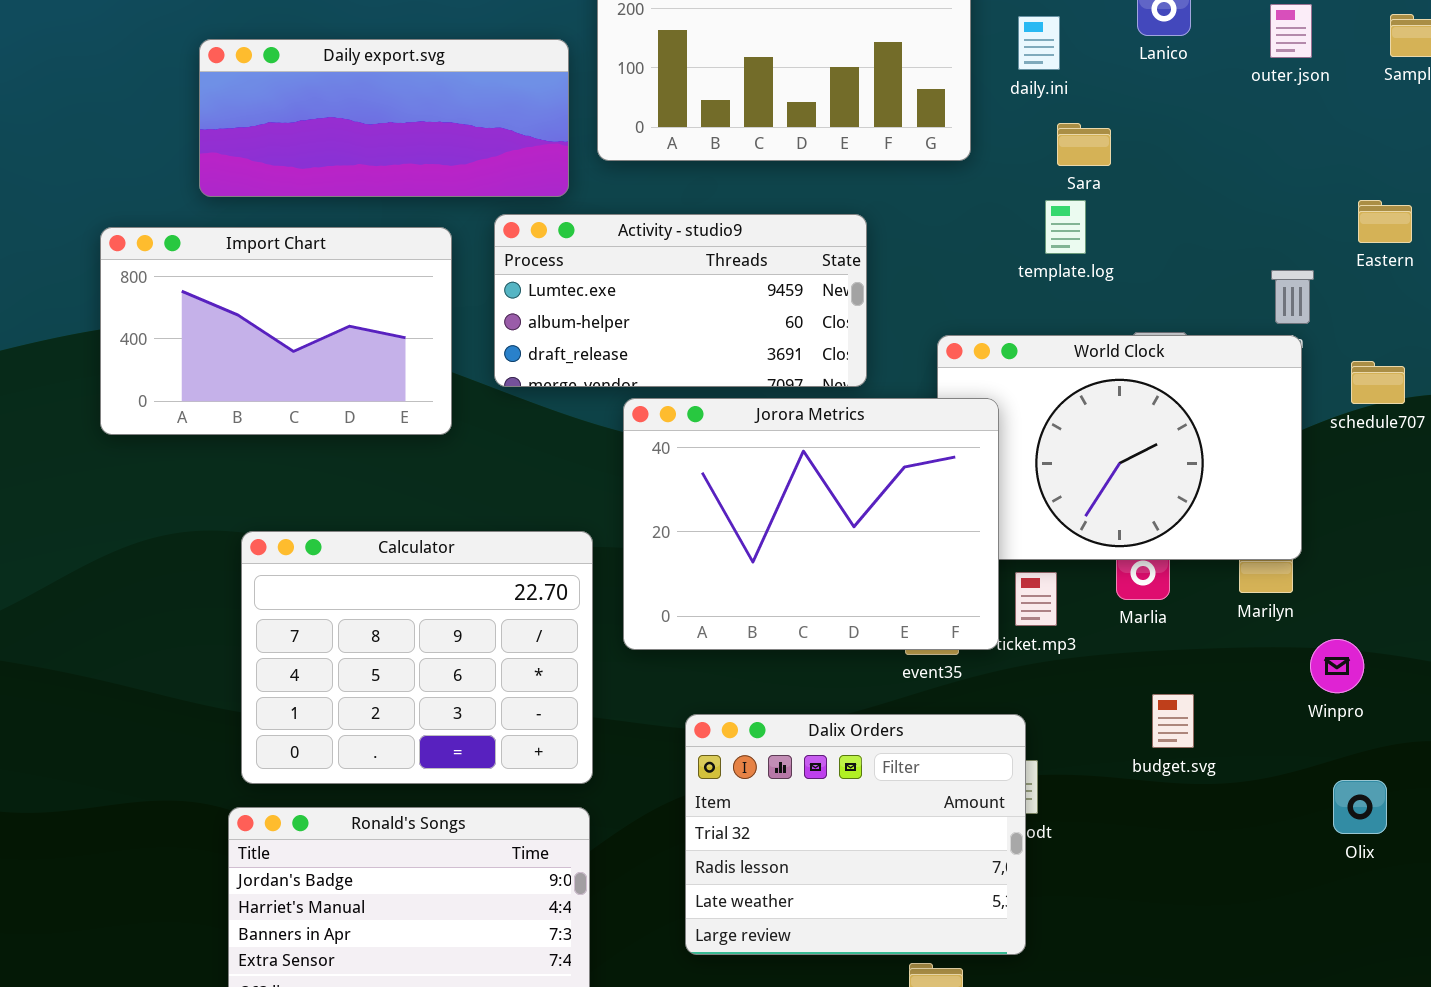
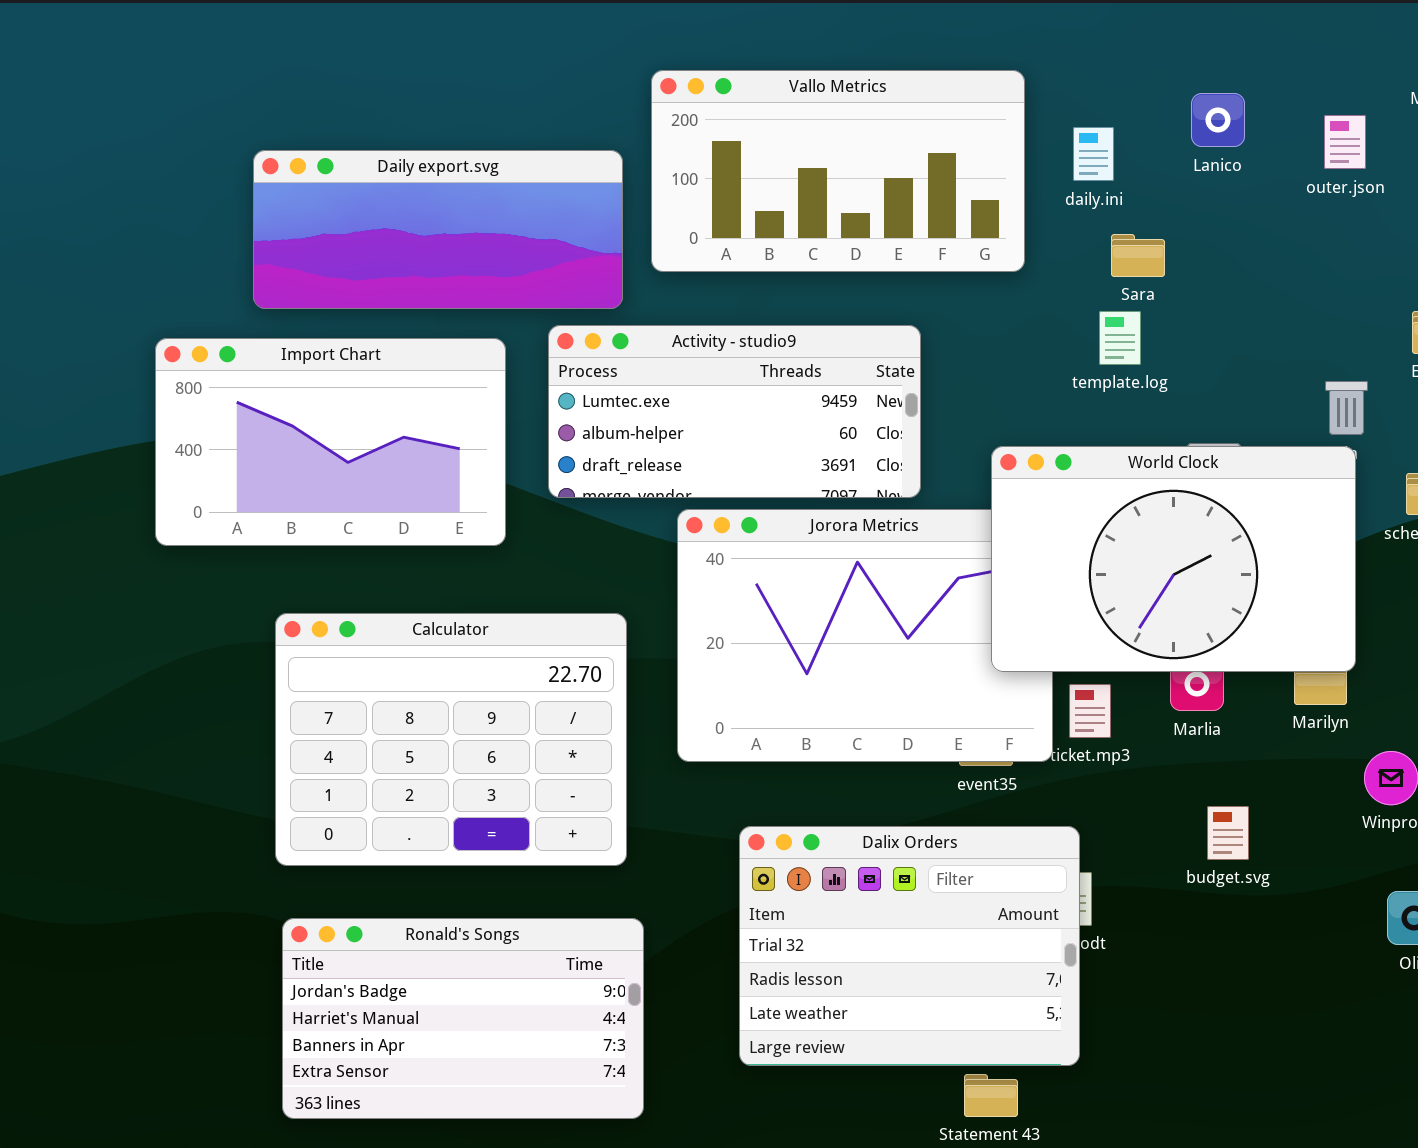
World Clock: [937,335,1302,560] -> [991,446,1356,672], raised
Calculator: [241,531,593,784] -> [275,613,627,866], moved

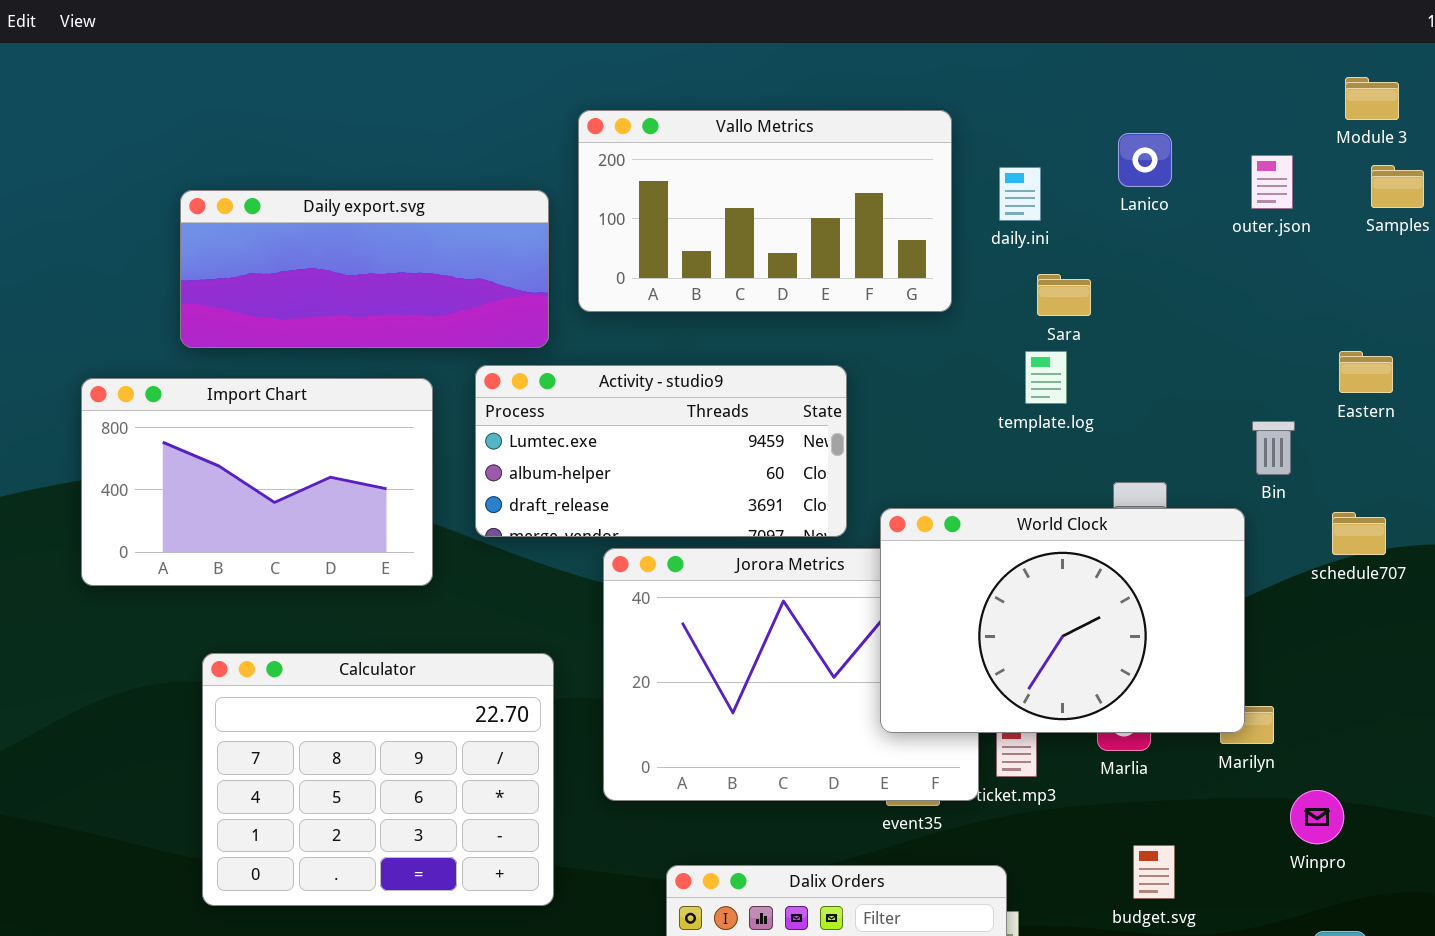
World Clock: [991,446,1356,672] -> [880,508,1245,733], moved

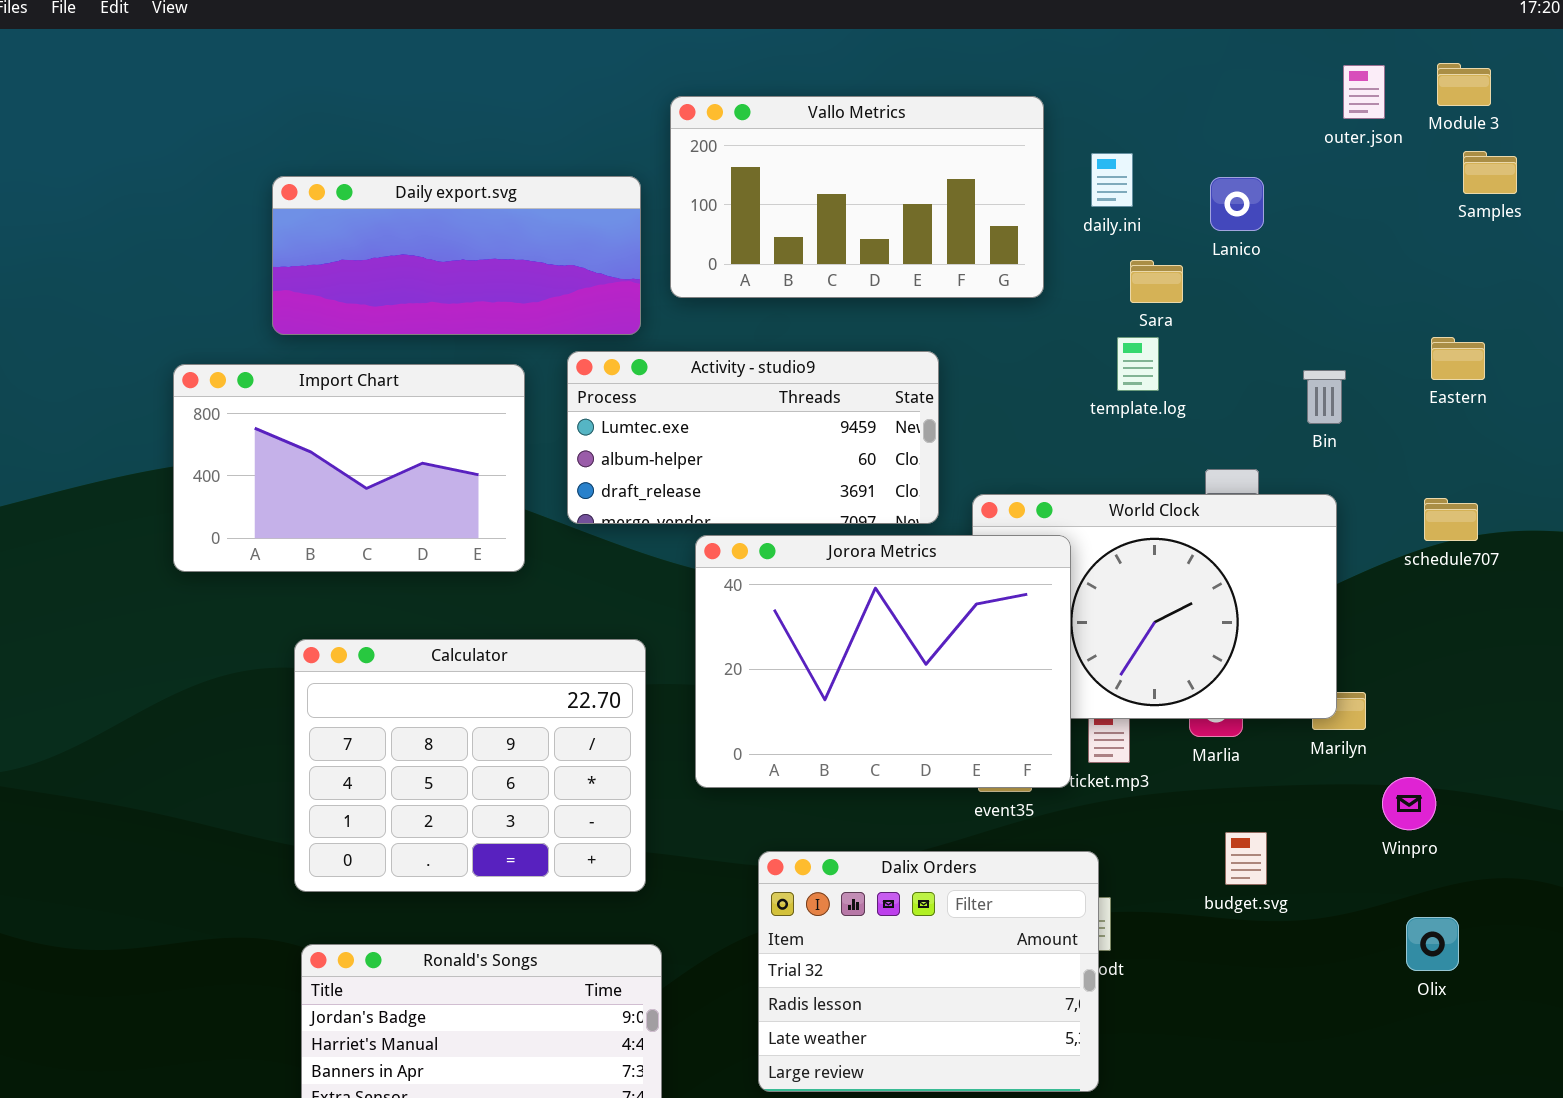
Lanico: [1118,133,1172,187] -> [1210,177,1264,231], moved
outer.json: [1251,155,1293,209] -> [1343,65,1385,119], moved
Bin: [1252,421,1295,475] -> [1303,370,1346,424], moved
Jorora Metrics: [603,548,979,801] -> [695,535,1071,788], raised

